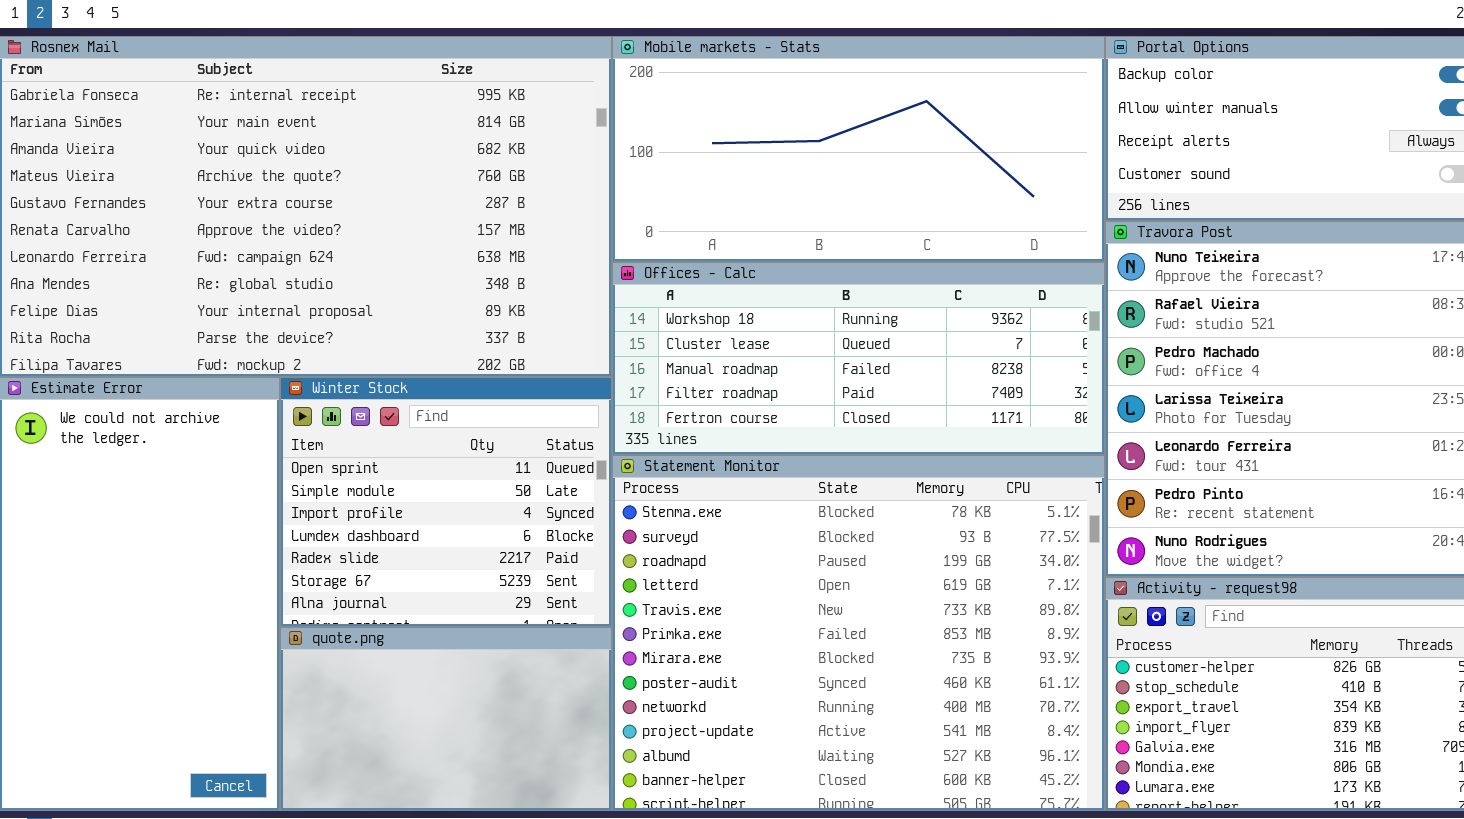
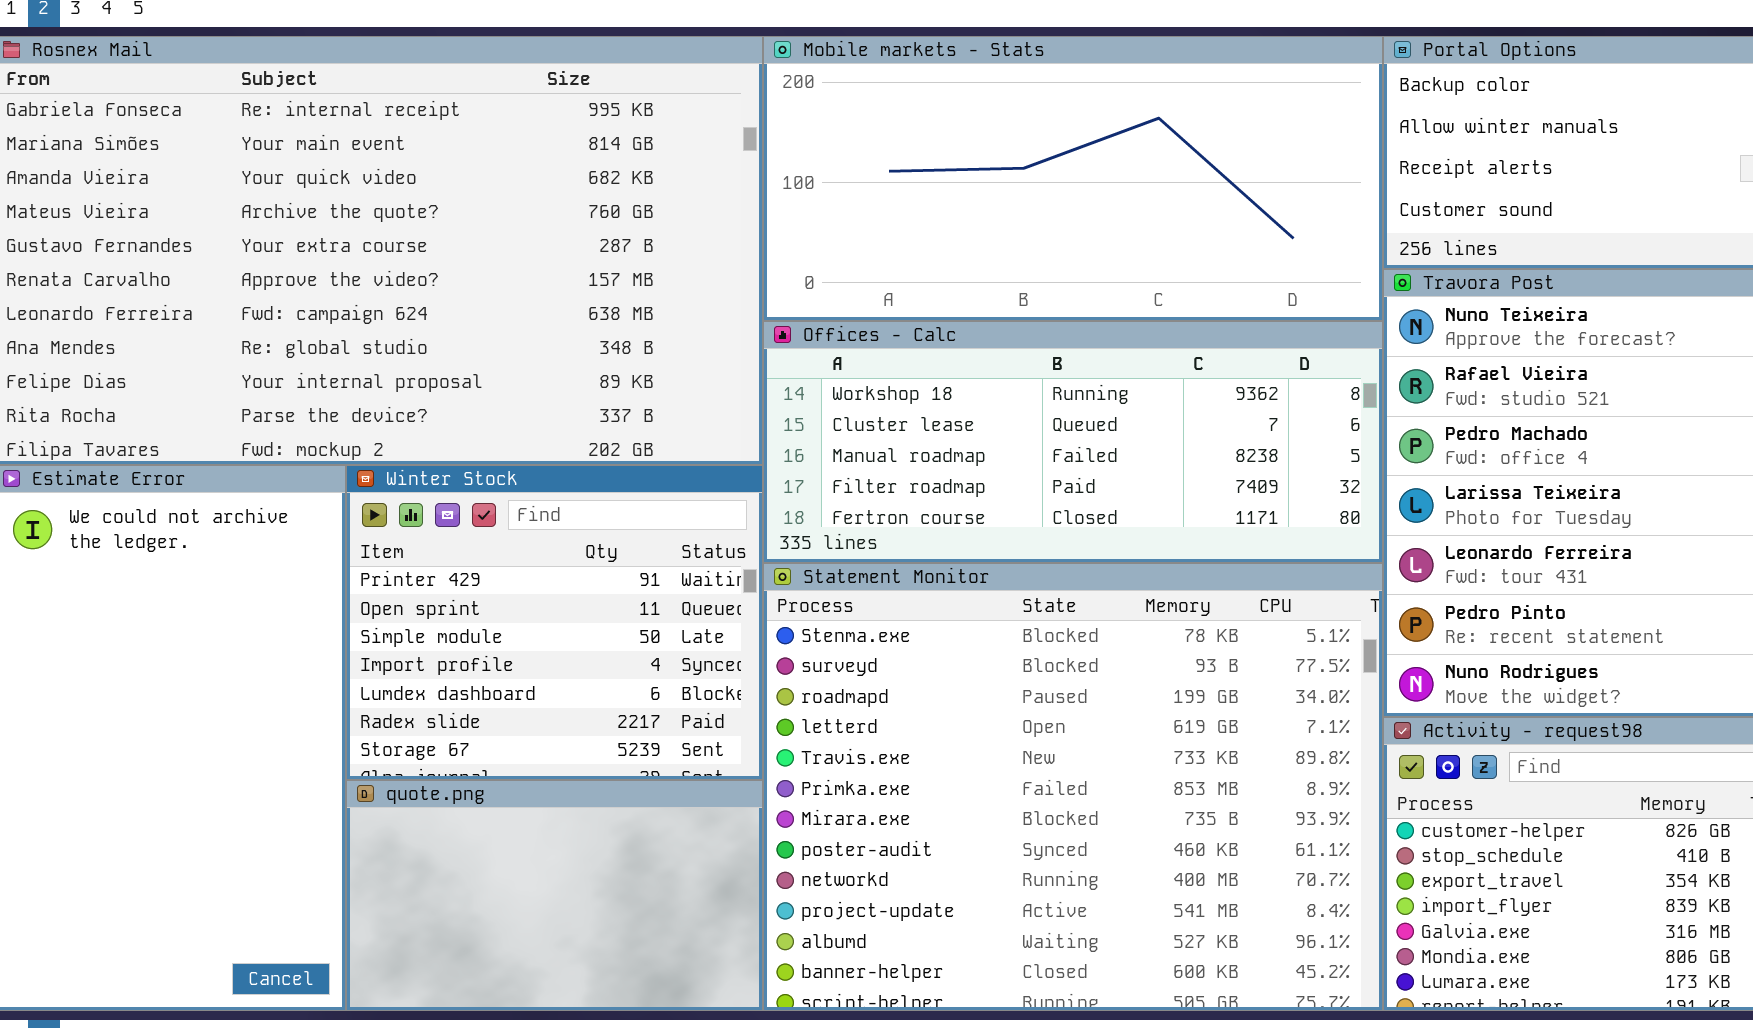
Winter Stock: [280,377,612,627] -> [346,465,763,780], scrolled up 1 row

